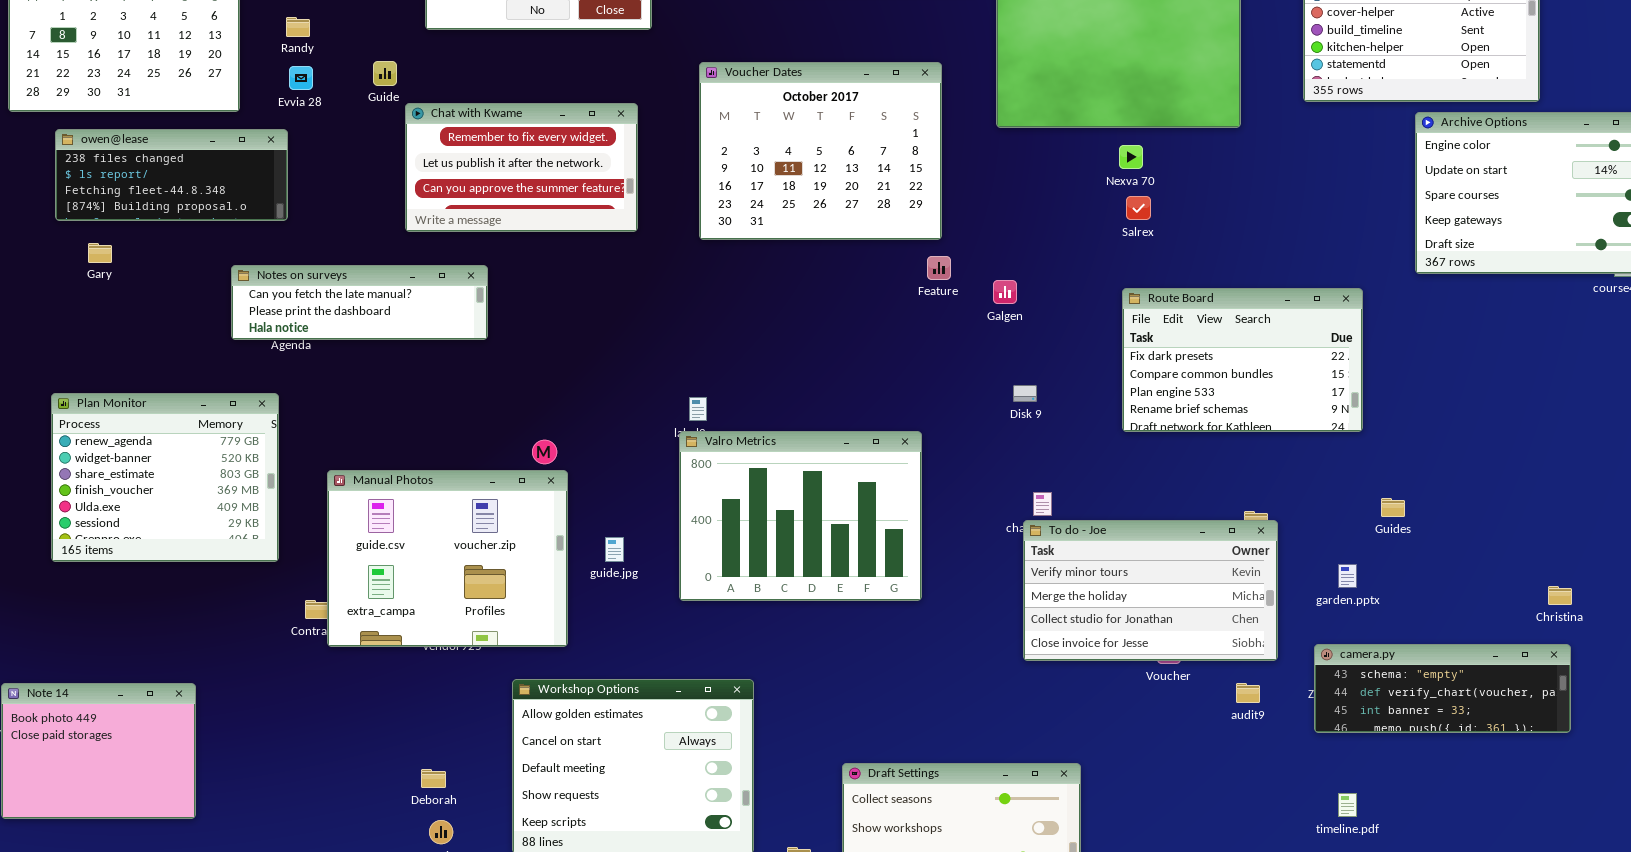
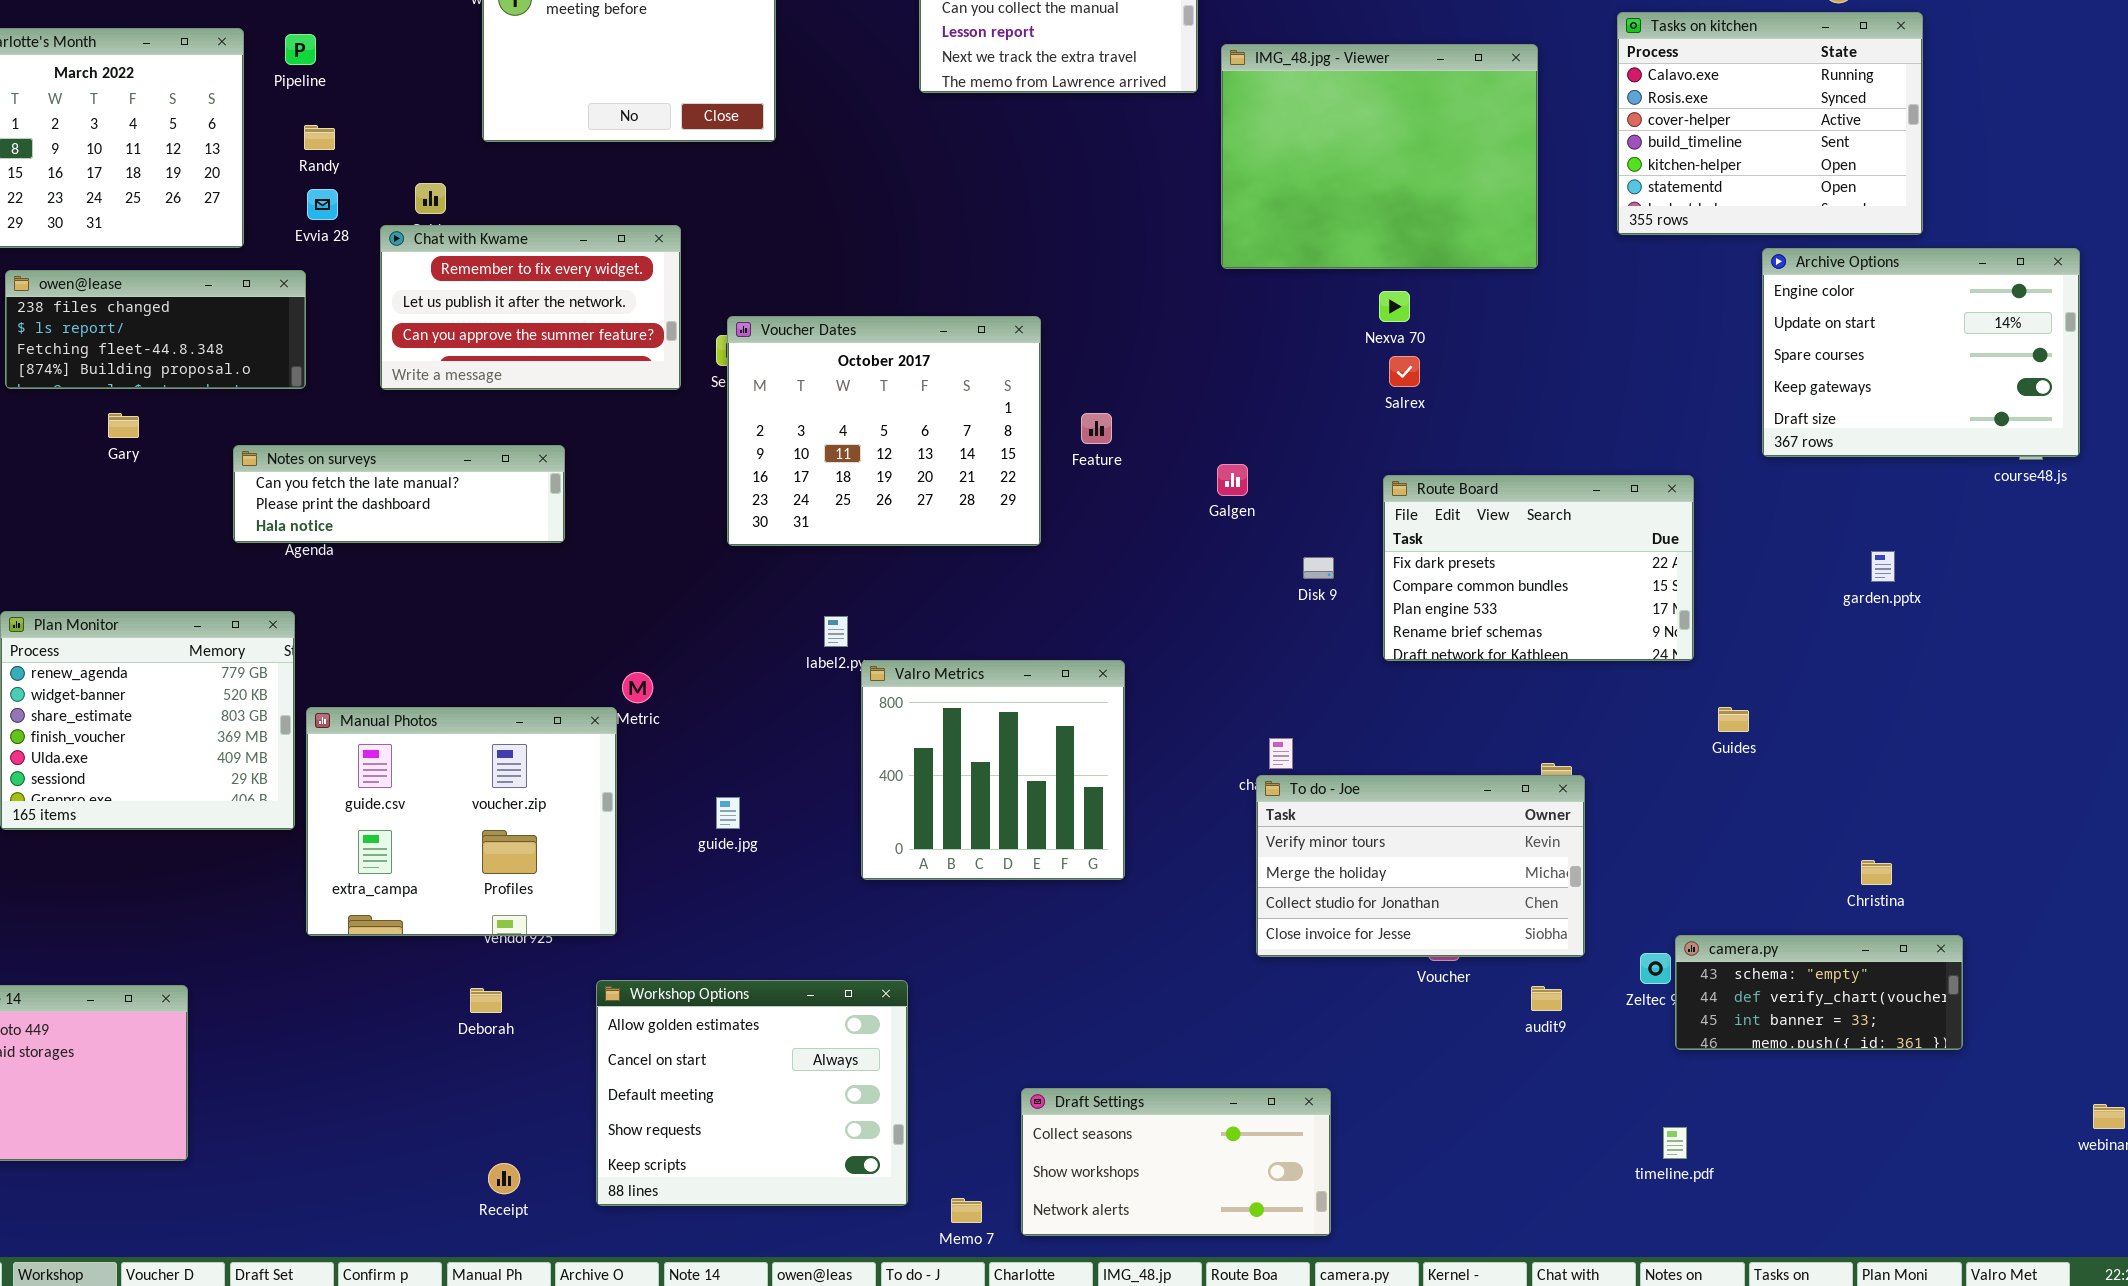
Voucher Dates: [699,62,942,240] -> [727,316,1041,546], moved
Chat with Kwame: [405,103,638,232] -> [380,225,681,390], moved
Gary: [88,243,112,263] -> [108,413,139,438], moved
Feature: [927,256,951,280] -> [1081,413,1112,444], moved
Disk 9: [1013,385,1037,402] -> [1303,557,1334,579], moved
Valro Metrics: [679,431,922,601] -> [861,660,1125,880], resized
Manual Photos: [327,470,568,647] -> [306,707,617,936], moved
Guides: [1381,498,1405,517] -> [1718,707,1749,732], moved
garden.pptx: [1338,564,1357,588] -> [1871,551,1895,582], moved
Christina: [1548,586,1572,605] -> [1861,860,1892,885], moved
camera.py: [1314,644,1571,733] -> [1675,935,1963,1050], resized
Deborah: [421,769,446,788] -> [470,988,502,1013], moved

